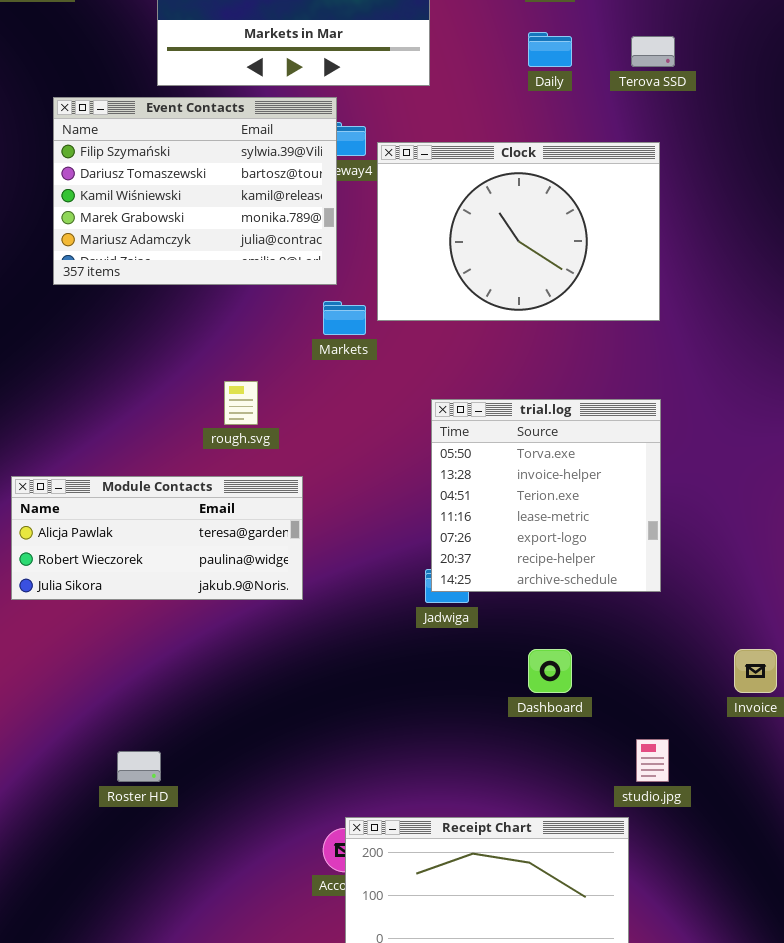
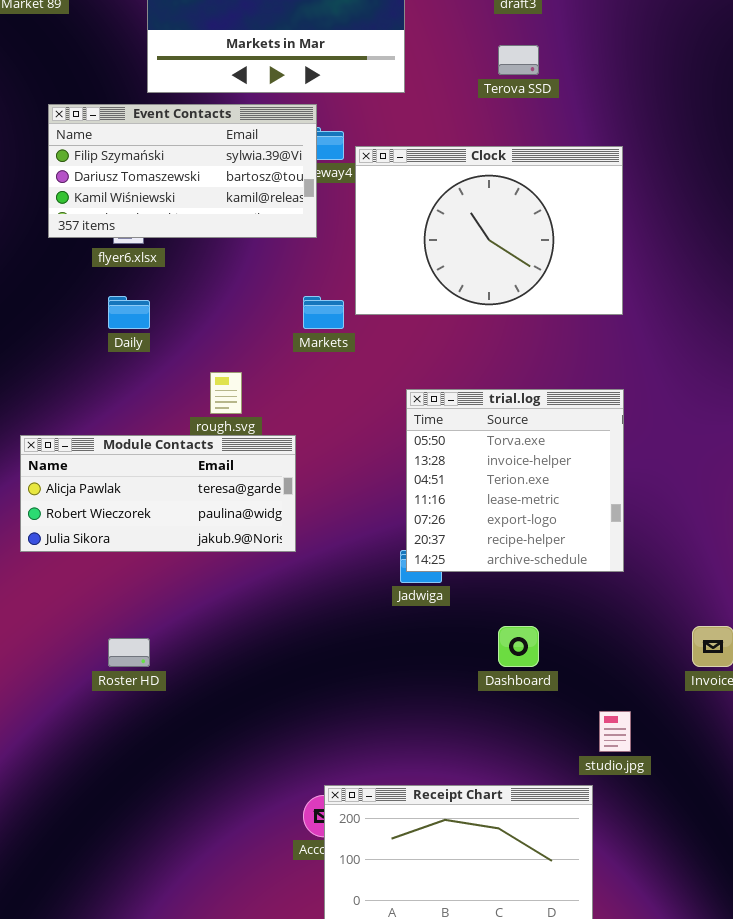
Daily: [528,32,572,67] -> [108,296,150,329], moved
Terova SSD: [631,36,675,67] -> [498,45,539,75], moved
Event Contacts: [53,97,337,285] -> [48,104,317,238], resized
Module Contacts: [11,476,303,600] -> [20,435,296,552], moved
Roster HD: [117,751,161,782] -> [108,638,150,667], moved

